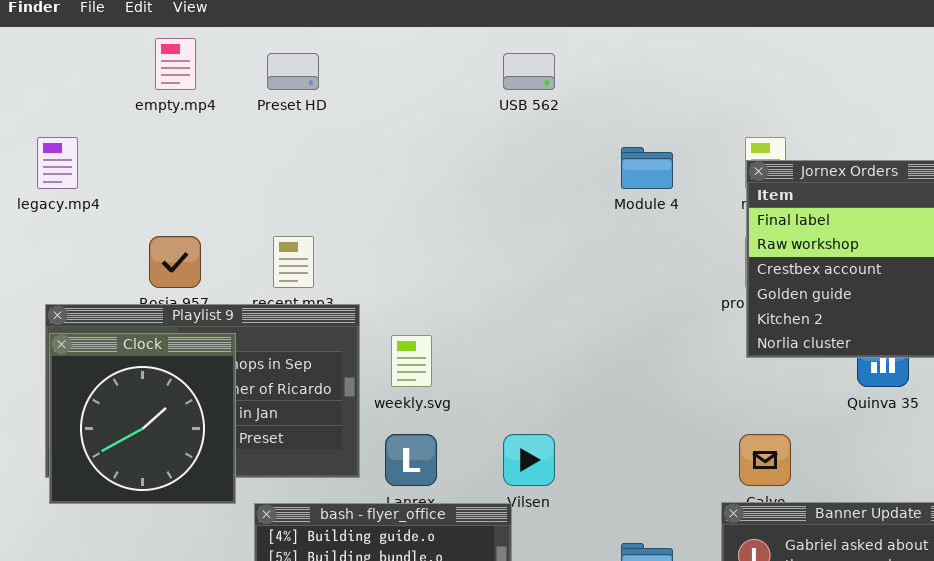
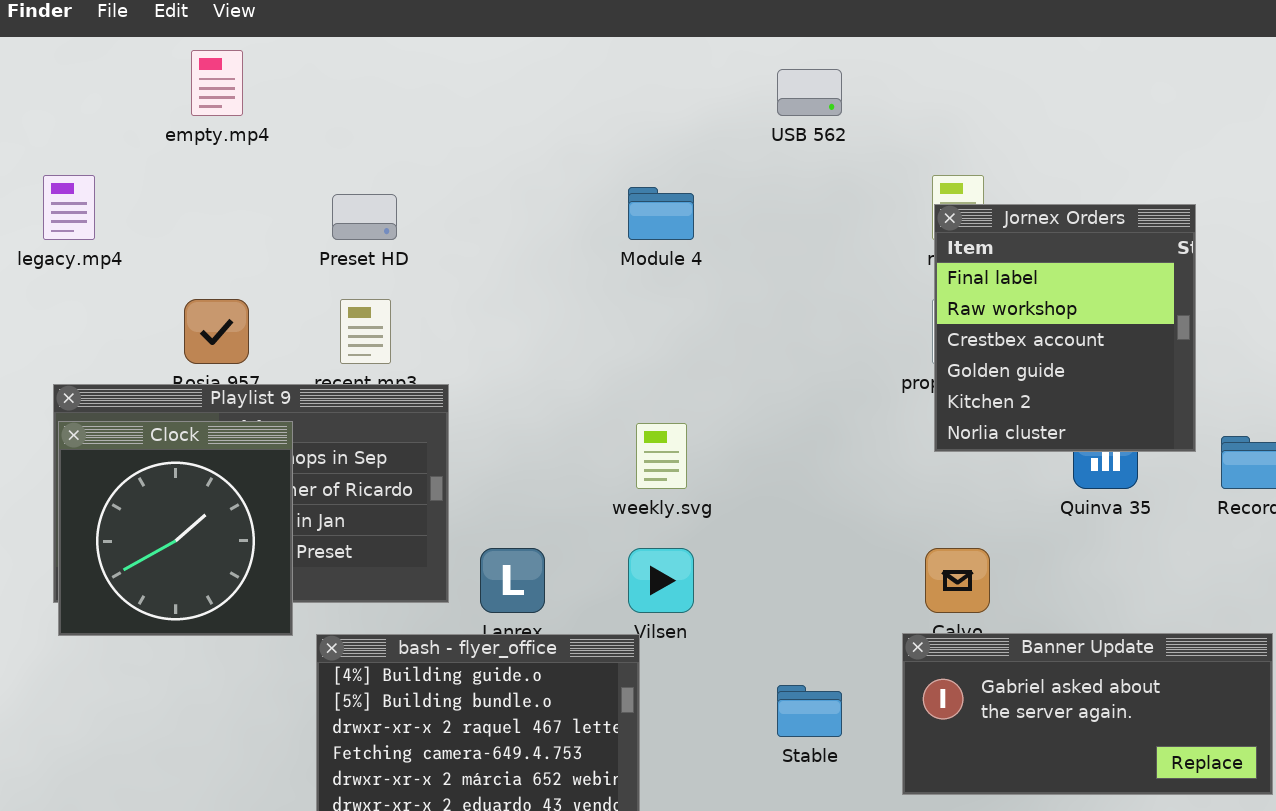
Preset HD: [267,53,319,90] -> [332,194,397,240], moved
USB 562: [503,53,555,90] -> [777,69,842,116], moved
Module 4: [621,147,673,189] -> [628,187,694,240], moved
weekly.svg: [391,335,432,387] -> [636,423,687,489], moved

